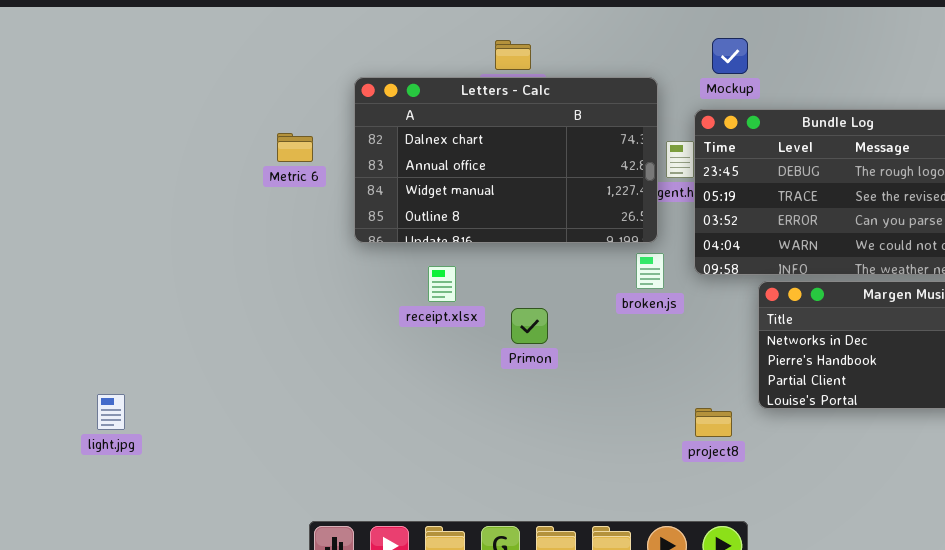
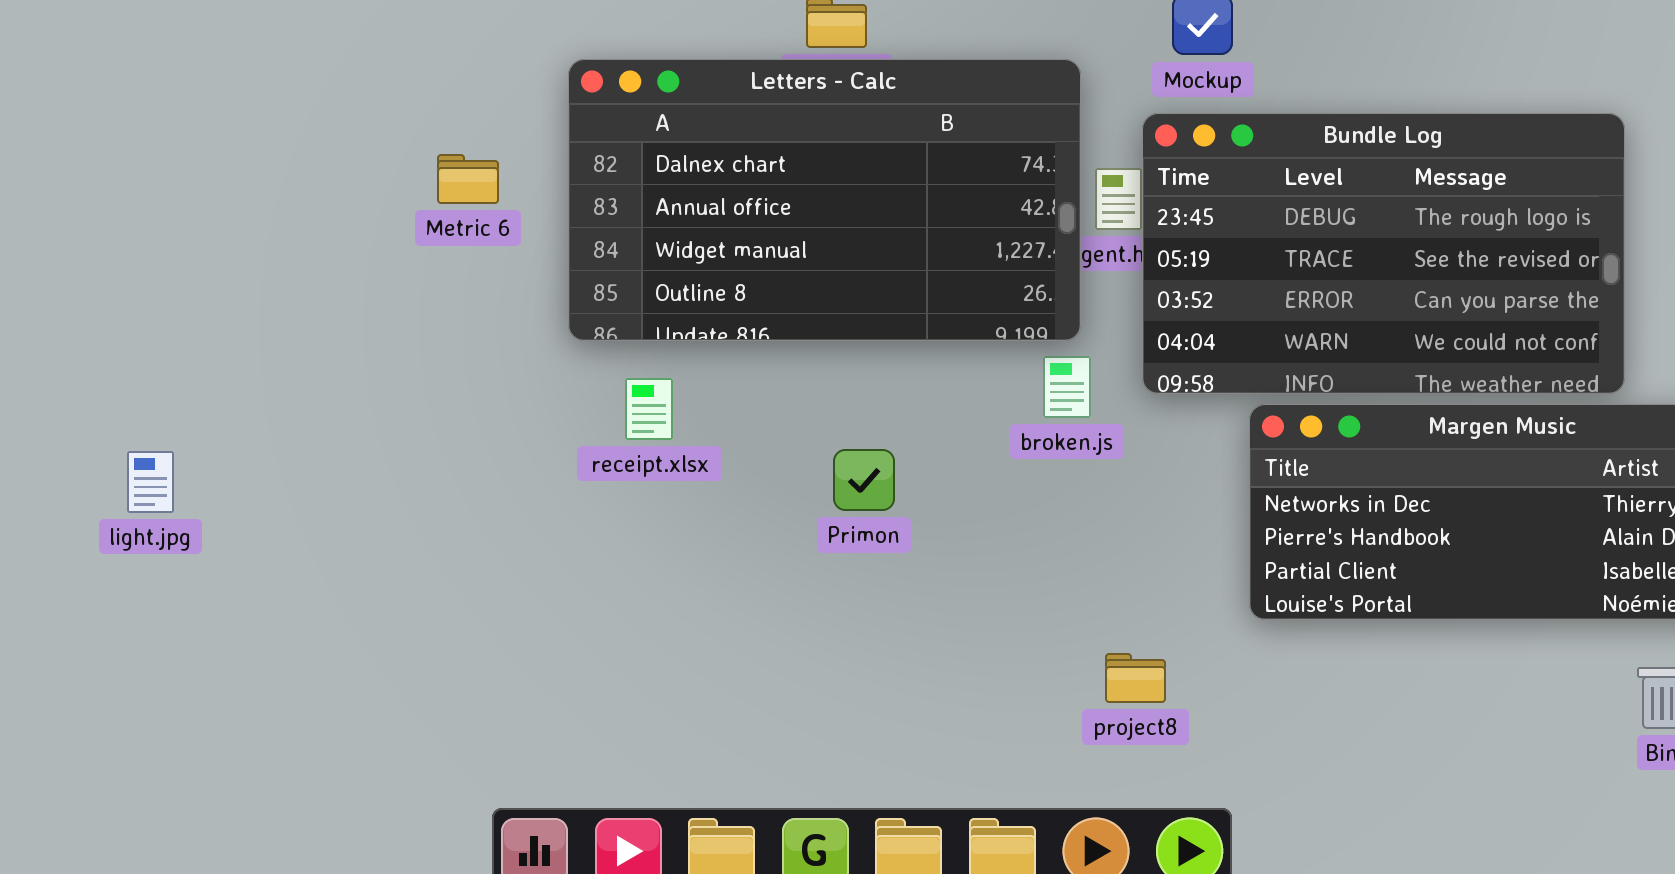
receipt.xlsx: [428,266,456,302] -> [625,378,673,440], moved
light.jpg: [97,394,125,430] -> [127,451,174,513], moved
project8: [695,408,732,437] -> [1105,653,1166,703], moved

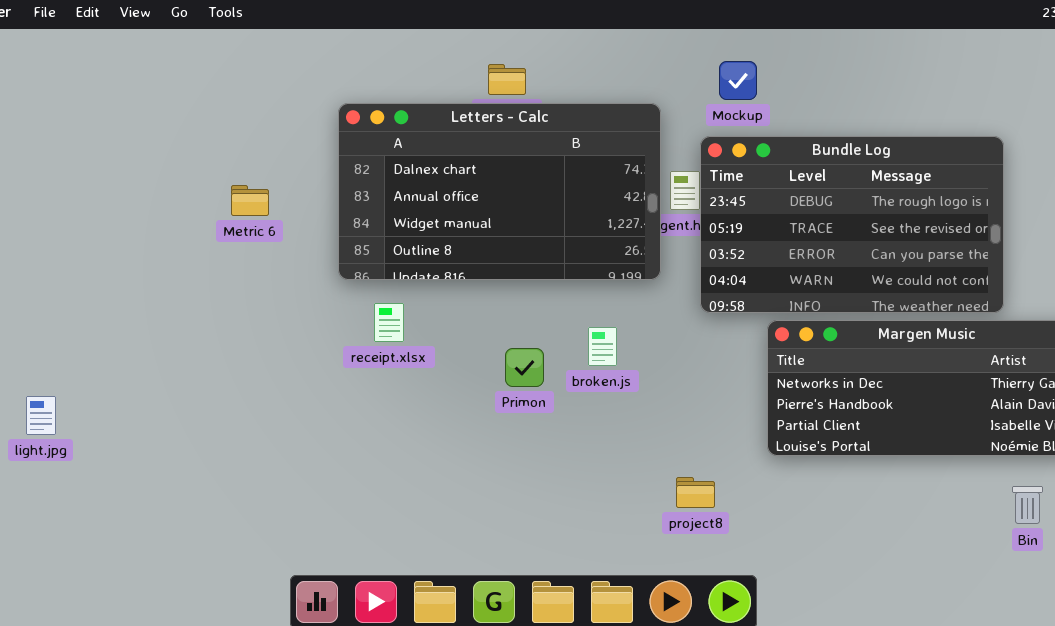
Metric 6: [437,154,499,204] -> [231,185,269,216], moved
broken.js: [1043,356,1091,418] -> [588,327,617,366], moved
light.jpg: [127,451,174,513] -> [26,396,56,435], moved

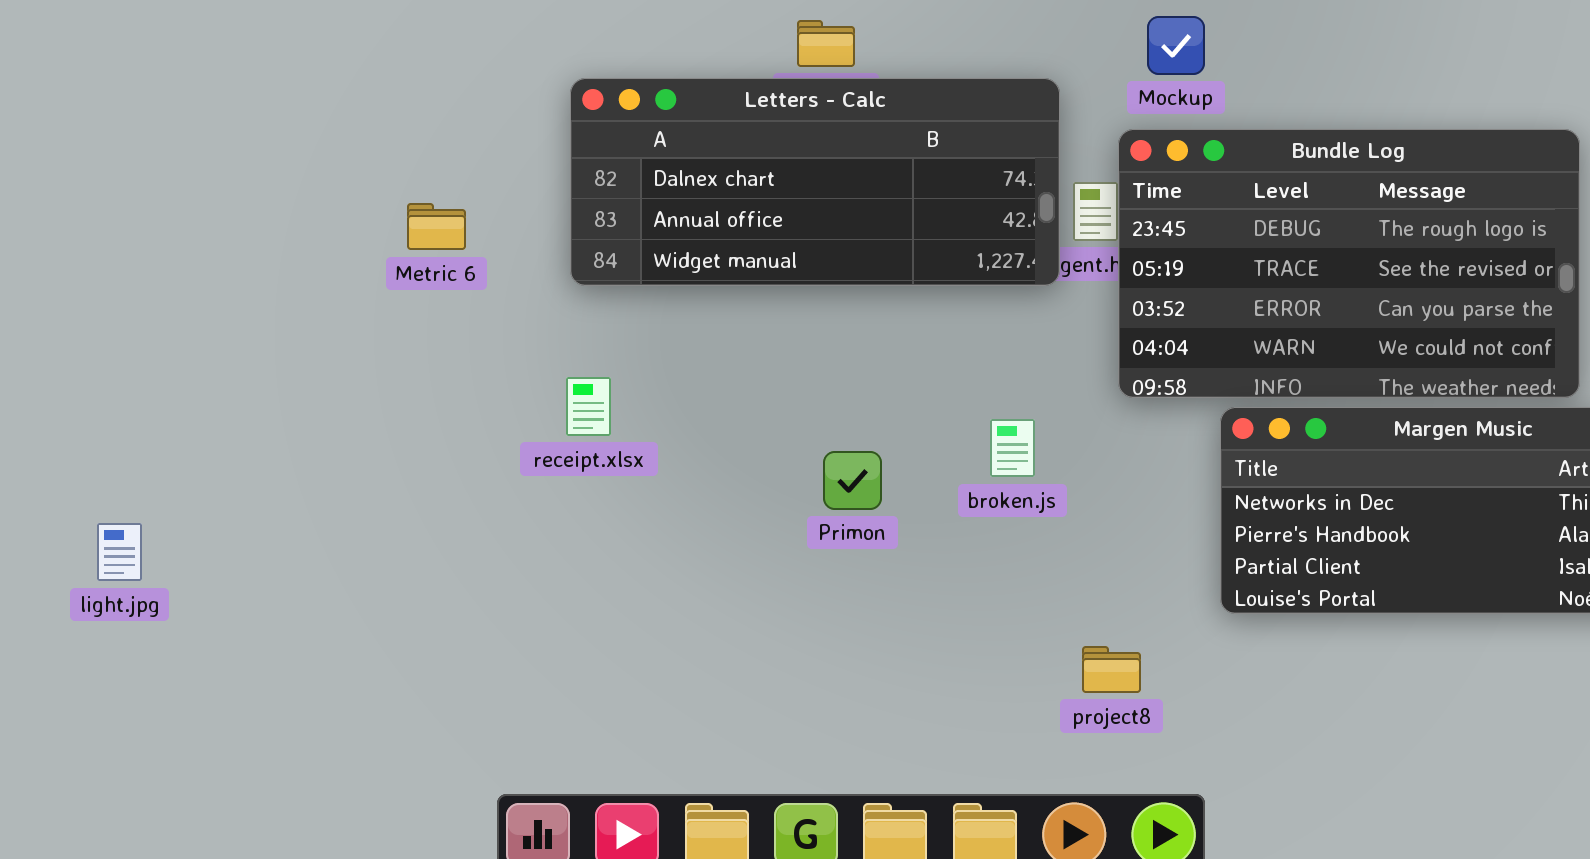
Letters - Calc: [338,103,661,280] -> [570,78,1060,286], resized
receipt.xlsx: [374,303,404,342] -> [566,377,611,436], moved
broken.js: [588,327,617,366] -> [990,419,1035,477], moved

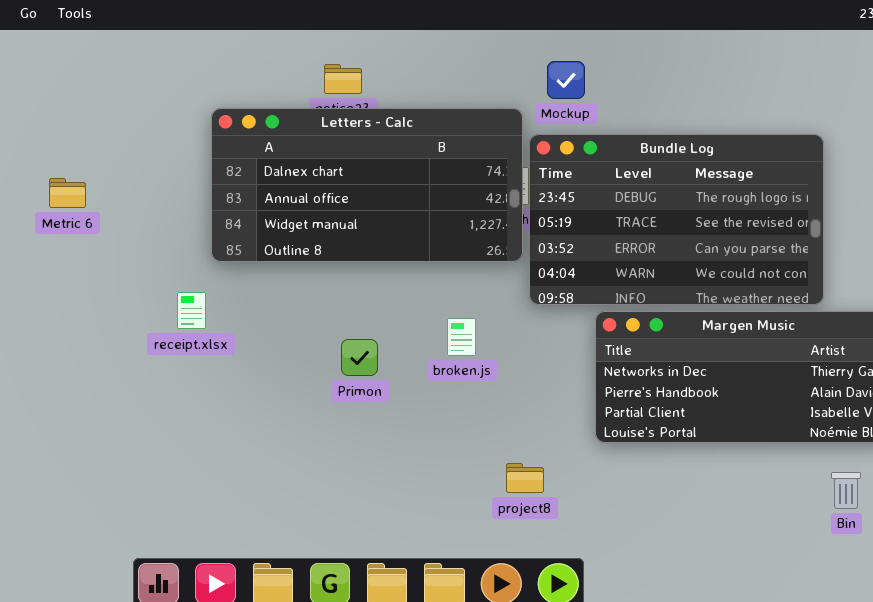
Letters - Calc: [570,78,1060,286] -> [211,108,523,262], moved, resized
Metric 6: [407,203,466,250] -> [49,178,86,208], moved

